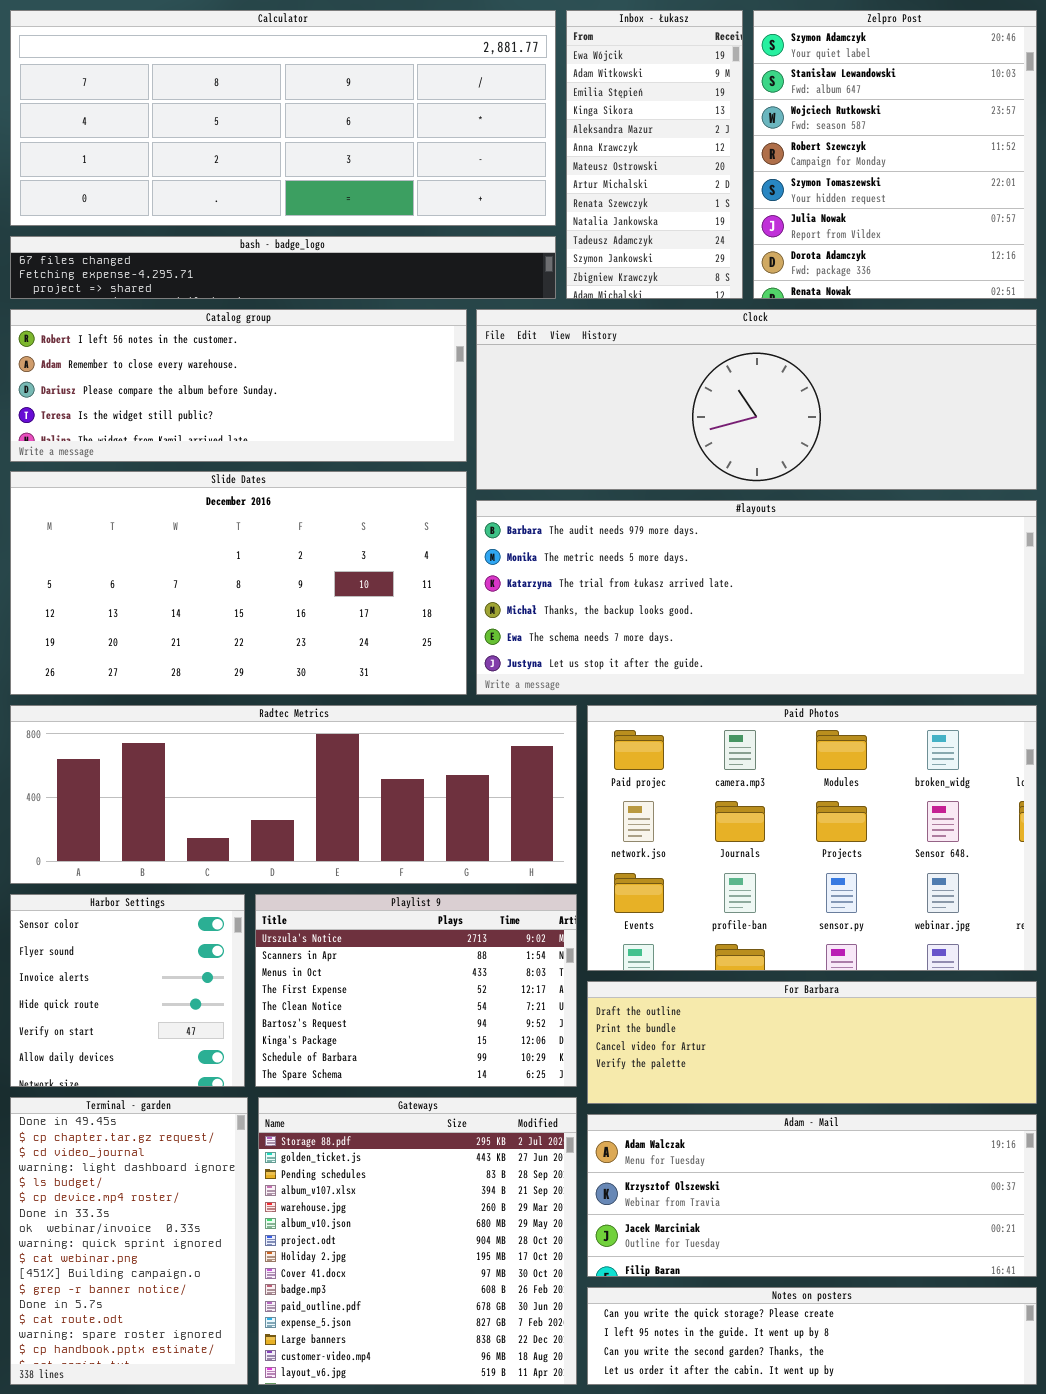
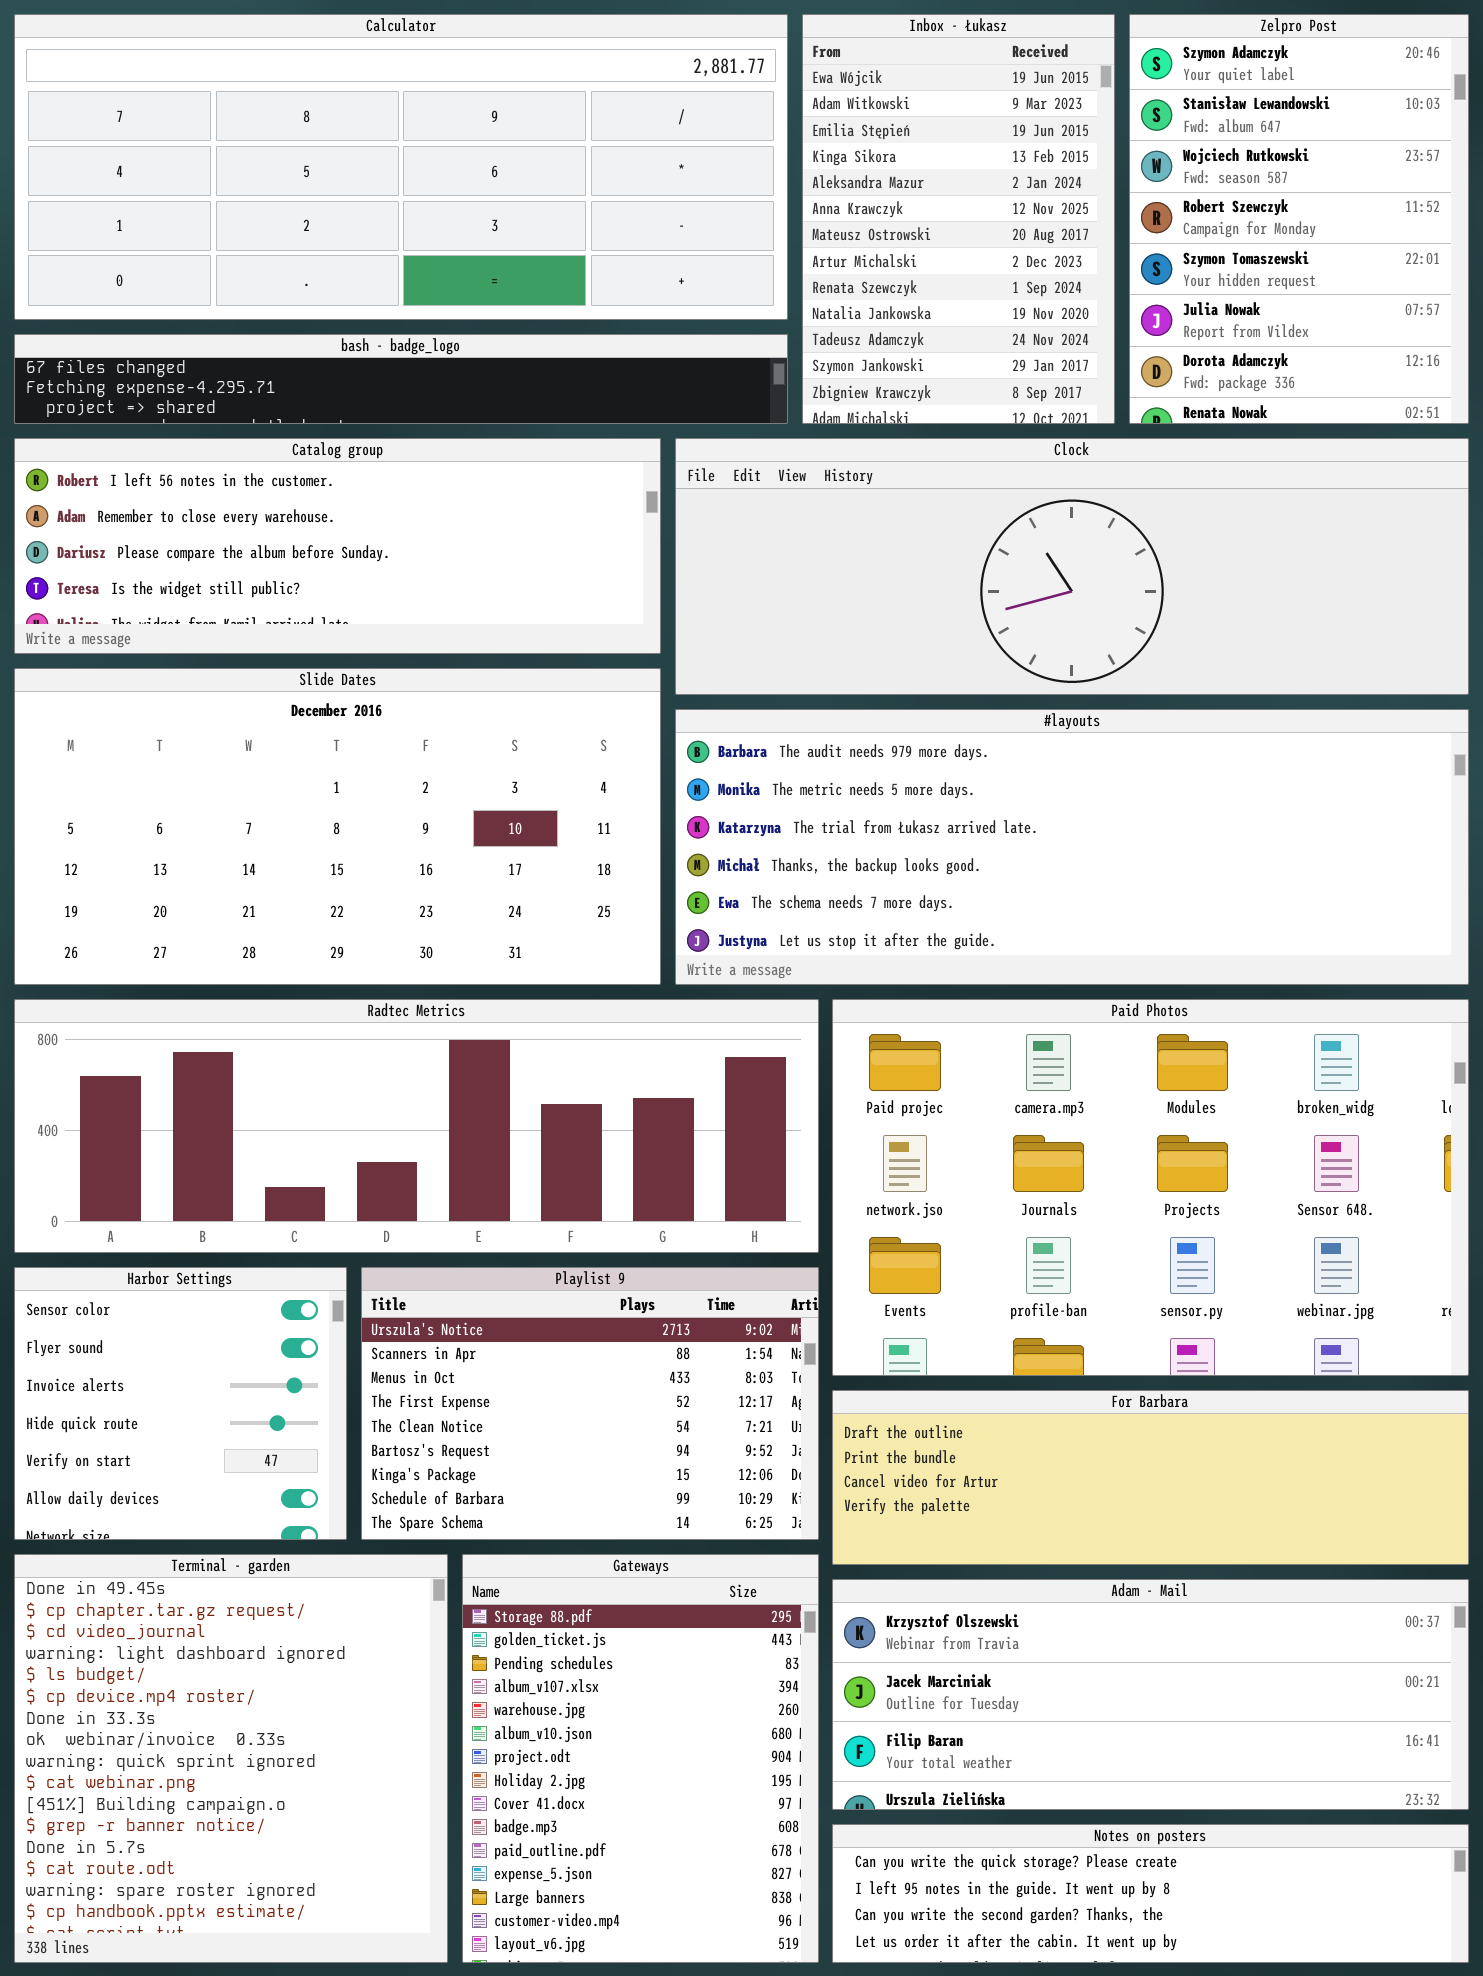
Inbox - Łukasz: [566,10,743,299] -> [802,14,1115,424], resized
Zelpro Post: [753,10,1037,299] -> [1129,14,1469,424], resized
Terminal - garden: [10,1097,248,1385] -> [14,1554,448,1963], resized
Gateways: [258,1097,577,1385] -> [462,1554,819,1963], resized
Adam - Mail: [587,1114,1037,1277] -> [832,1579,1469,1810], scrolled down 1 row

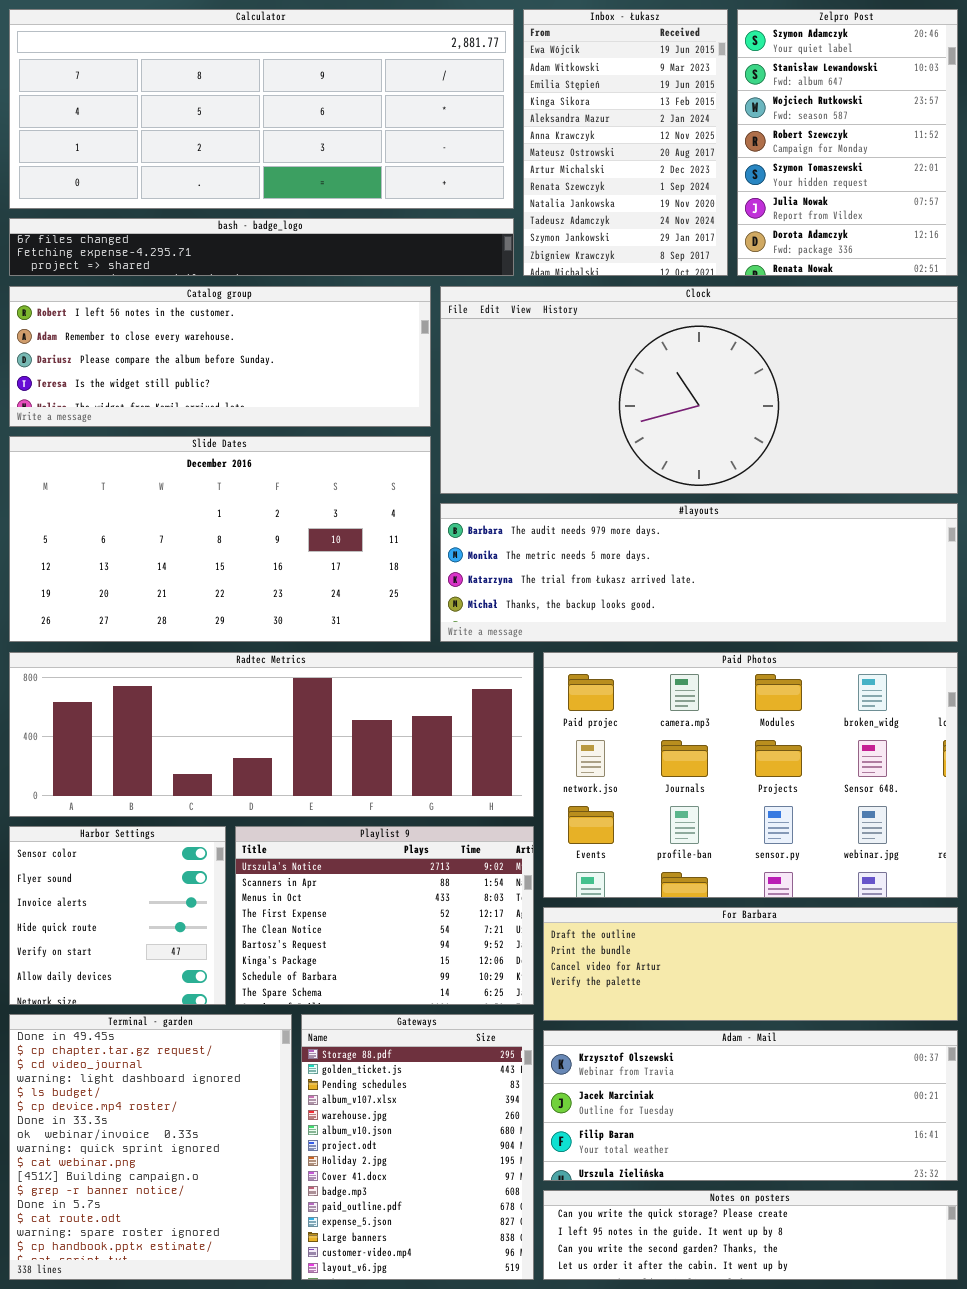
Clock: [675,438,1469,695] -> [440,286,958,494], resized
#layouts: [675,709,1469,985] -> [440,503,958,642], resized

